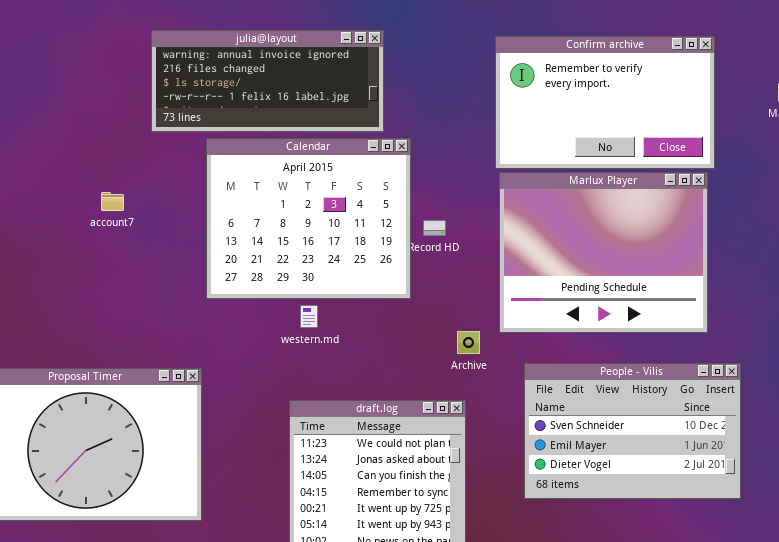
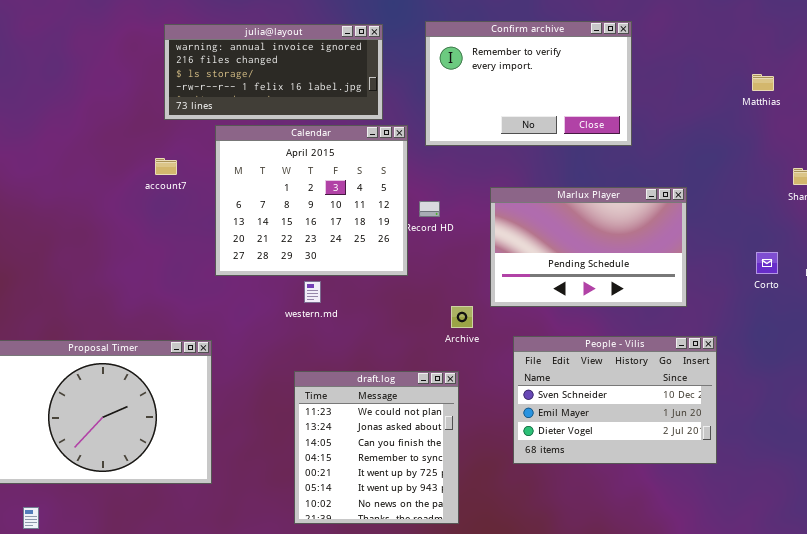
Confirm archive: [495,36,715,169] -> [425,21,632,146], moved
Marlux Player: [499,172,708,333] -> [490,187,687,307], resized
account7: [101,192,124,211] -> [155,158,177,175], moved

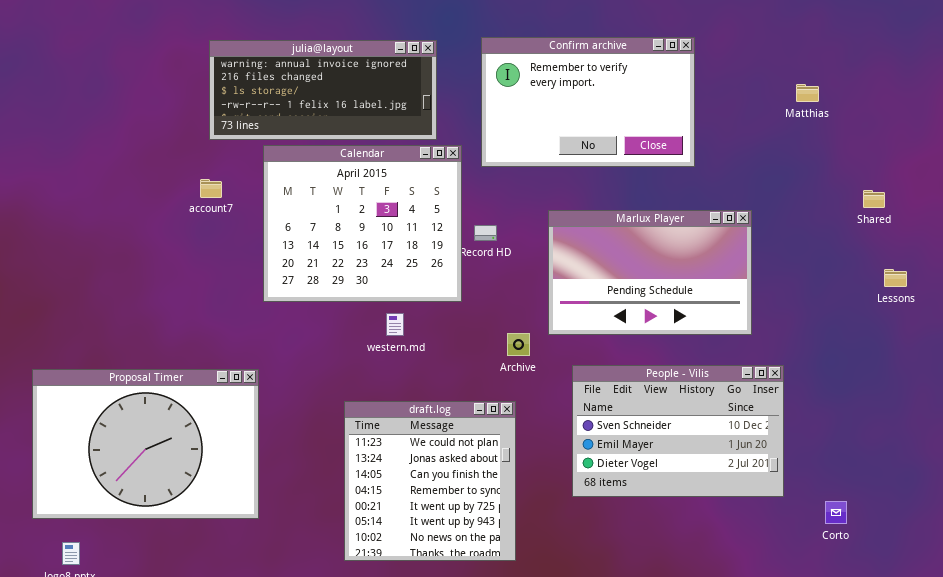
Matthias: [752,74,774,91] -> [796,84,819,102], moved
Corto: [756,252,778,274] -> [825,501,847,524], moved
western.md: [304,281,321,303] -> [386,313,404,336], moved

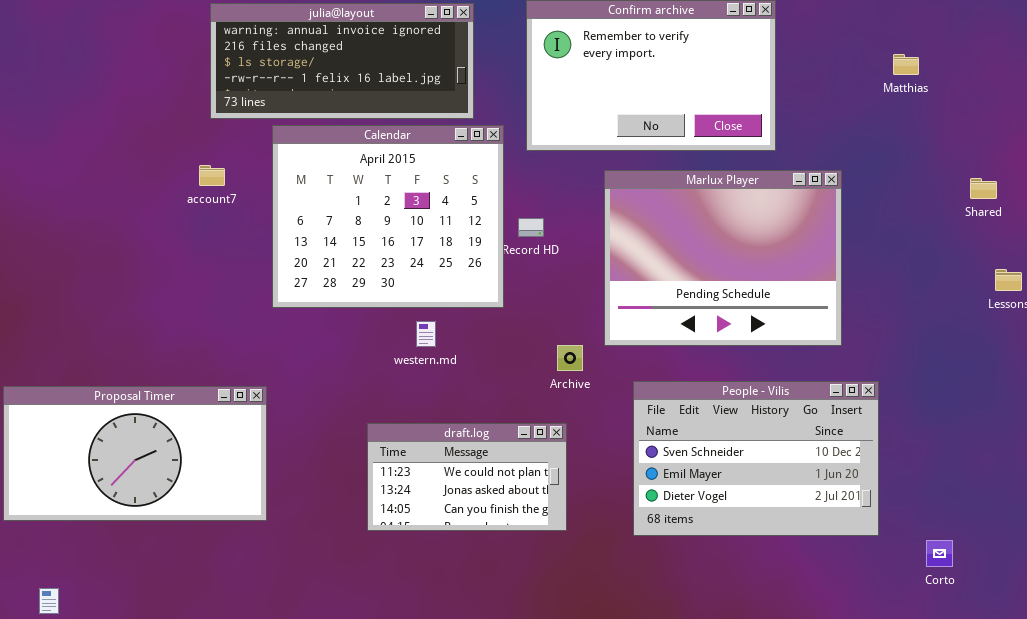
Marlux Player: [548,210,752,335] -> [604,170,842,346], resized
Proposal Timer: [32,369,259,519] -> [3,386,267,521], resized
draft.log: [344,401,516,561] -> [367,423,567,531], resized

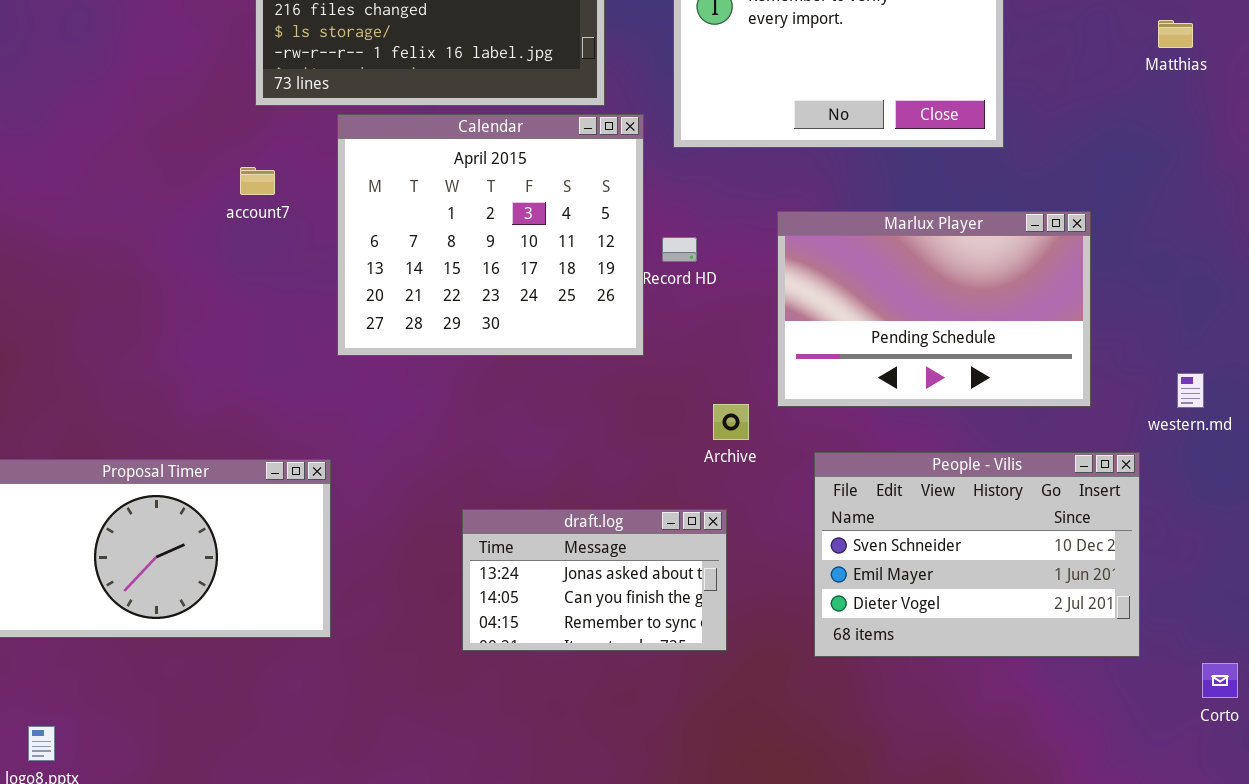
Marlux Player: [604,170,842,346] -> [777,211,1091,407], resized
western.md: [416,321,436,347] -> [1177,373,1204,408], moved
draft.log: [367,423,567,531] -> [462,509,727,651], scrolled down 1 row

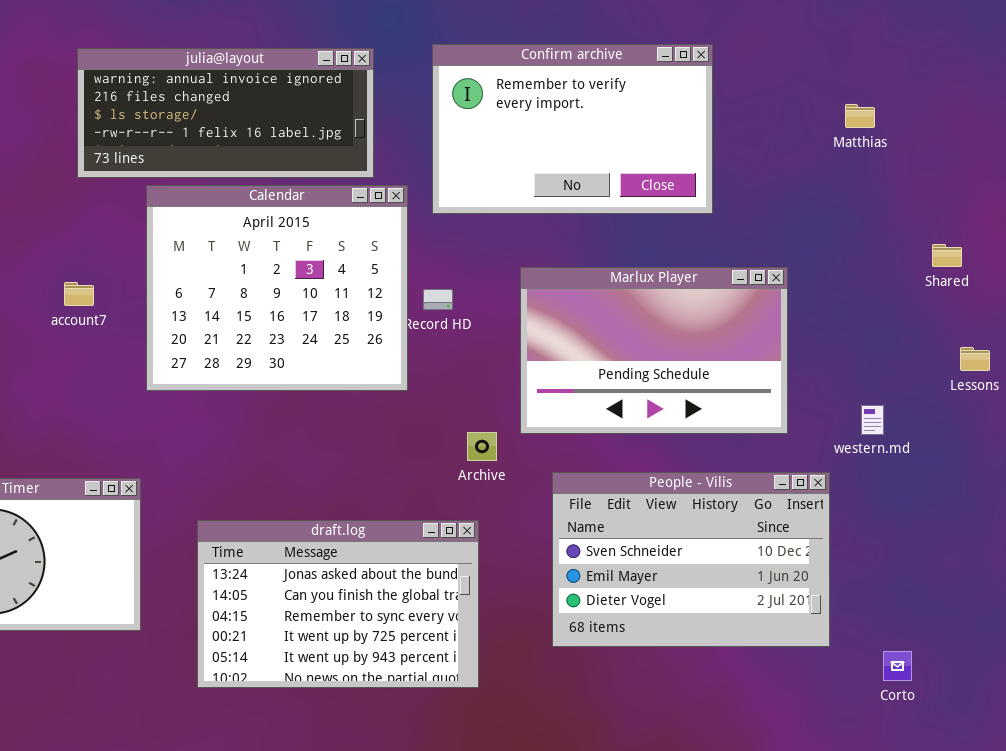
account7: [240,167,275,195] -> [64,282,94,306], moved
draft.log: [462,509,727,651] -> [197,520,479,688], resized

